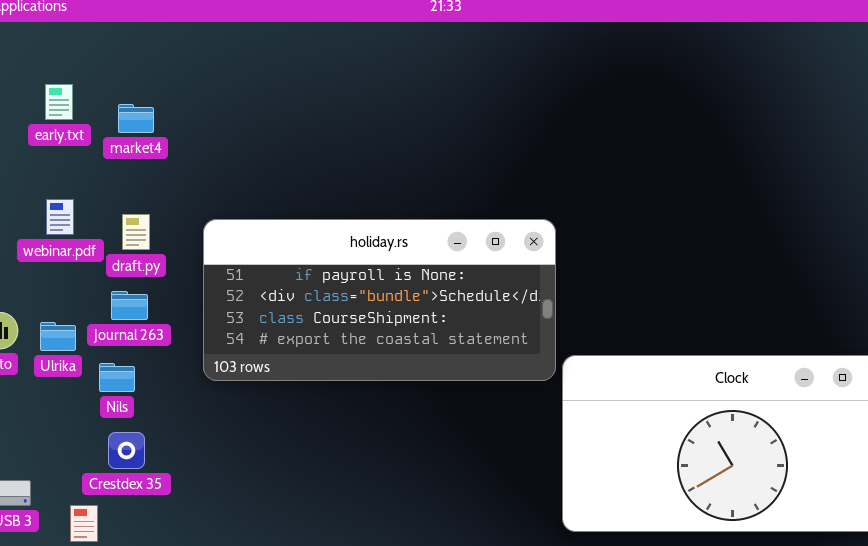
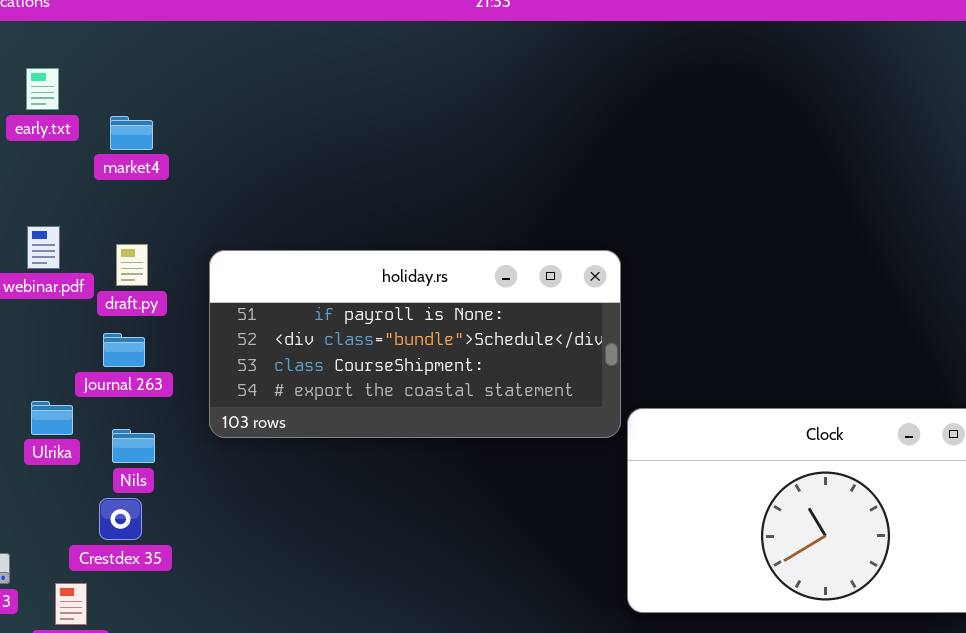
early.txt: [45,84,73,120] -> [26,68,59,110], moved
Ulrika: [40,322,76,351] -> [31,401,73,435], moved
Nils: [99,363,135,392] -> [112,429,155,463], moved

